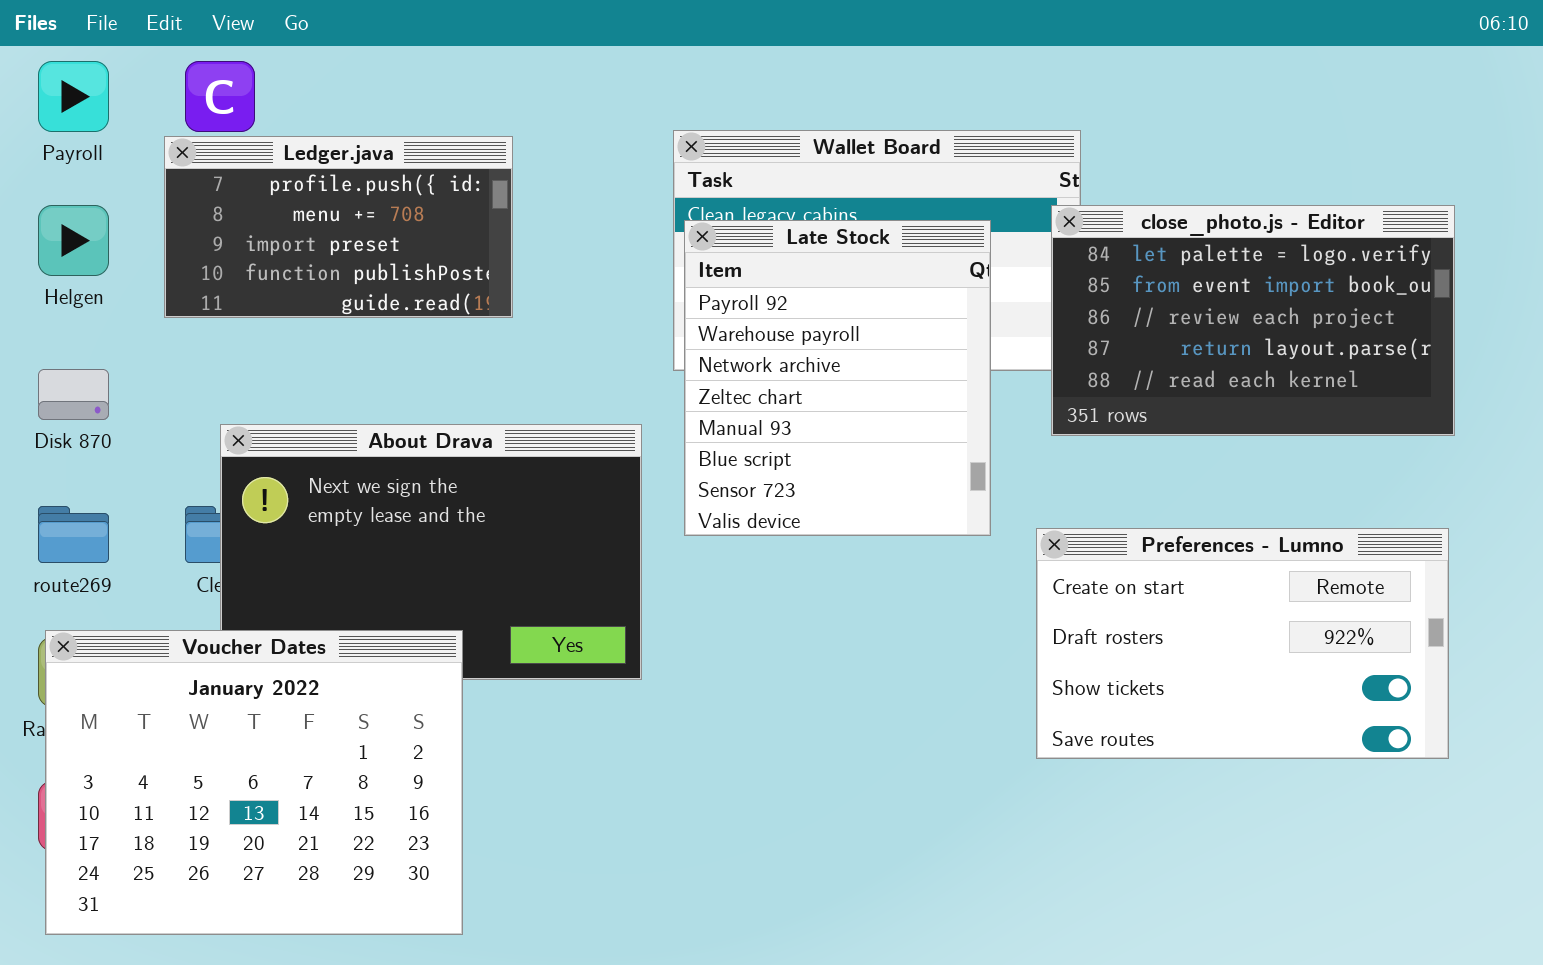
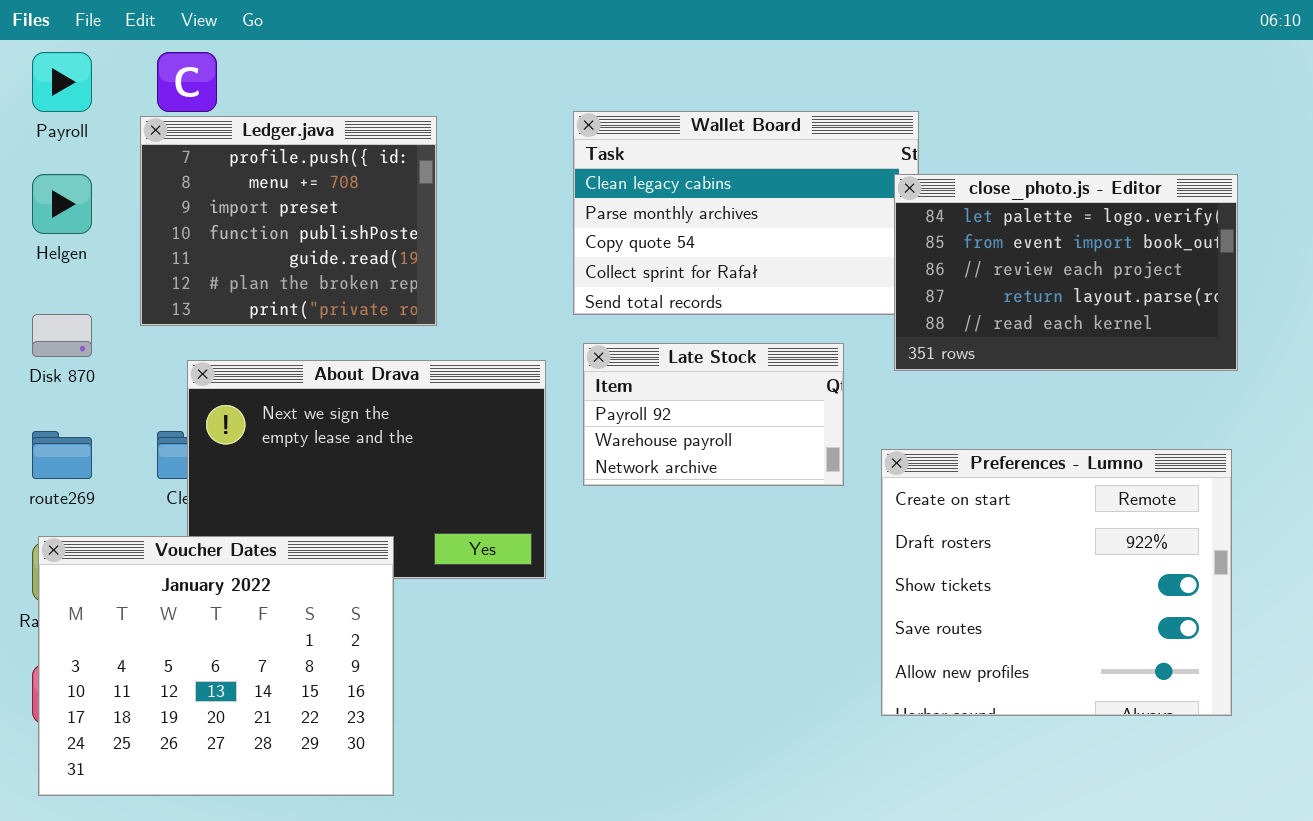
Ledger.java: [164,136,513,318] -> [140,116,437,326], resized
Late Stock: [684,220,991,536] -> [583,343,844,486], moved, resized
Preferences - Lumno: [1036,528,1449,759] -> [881,449,1232,716], resized

